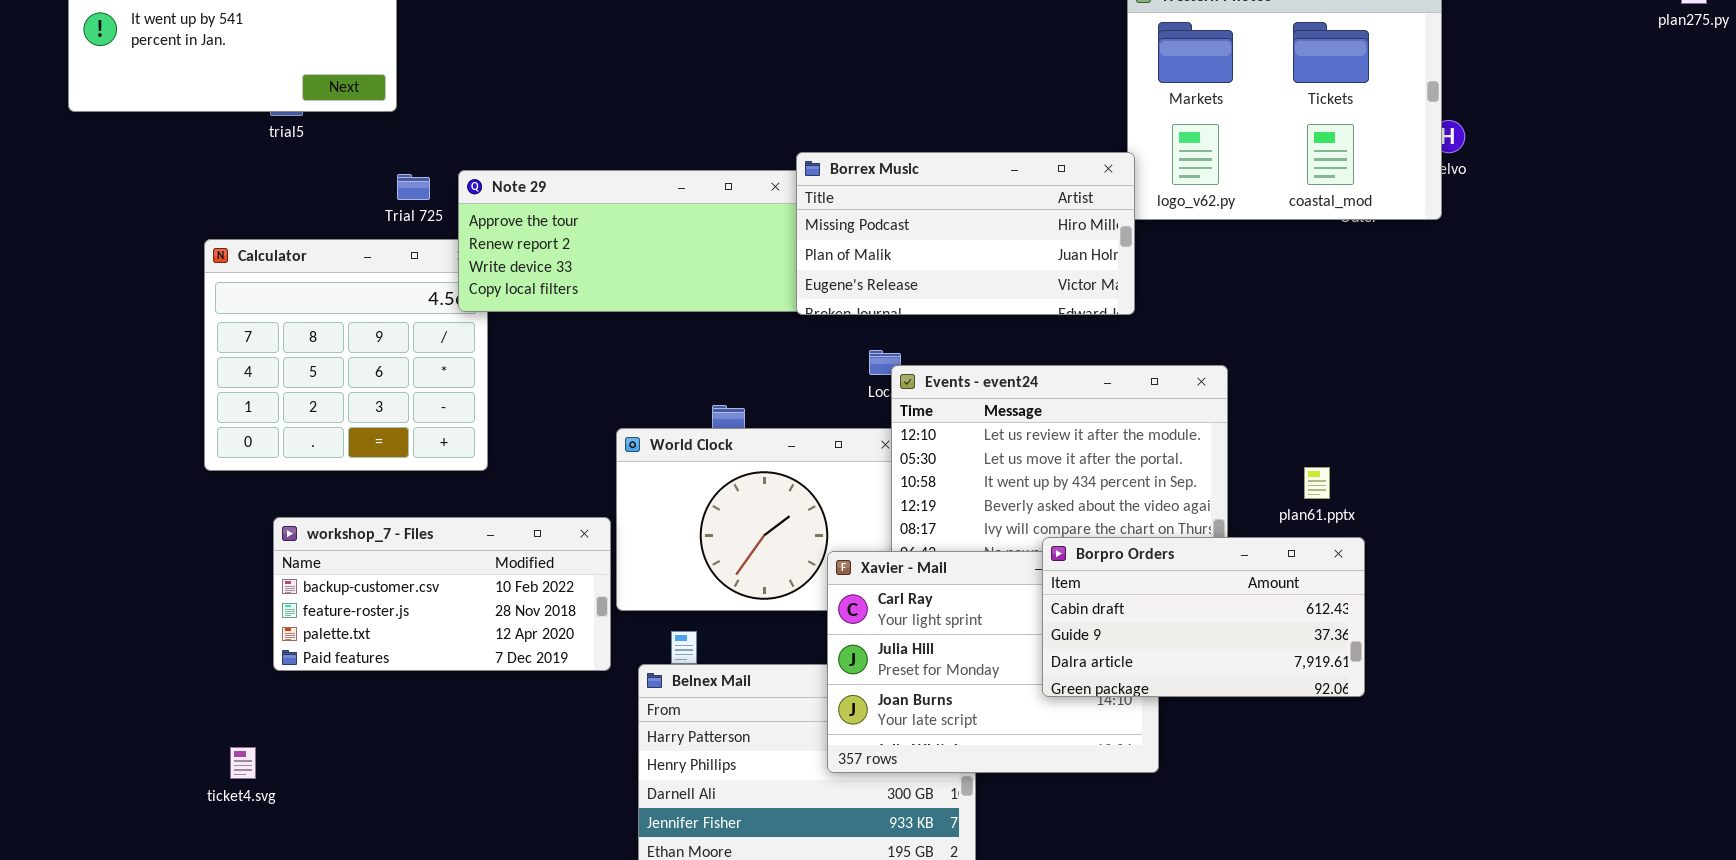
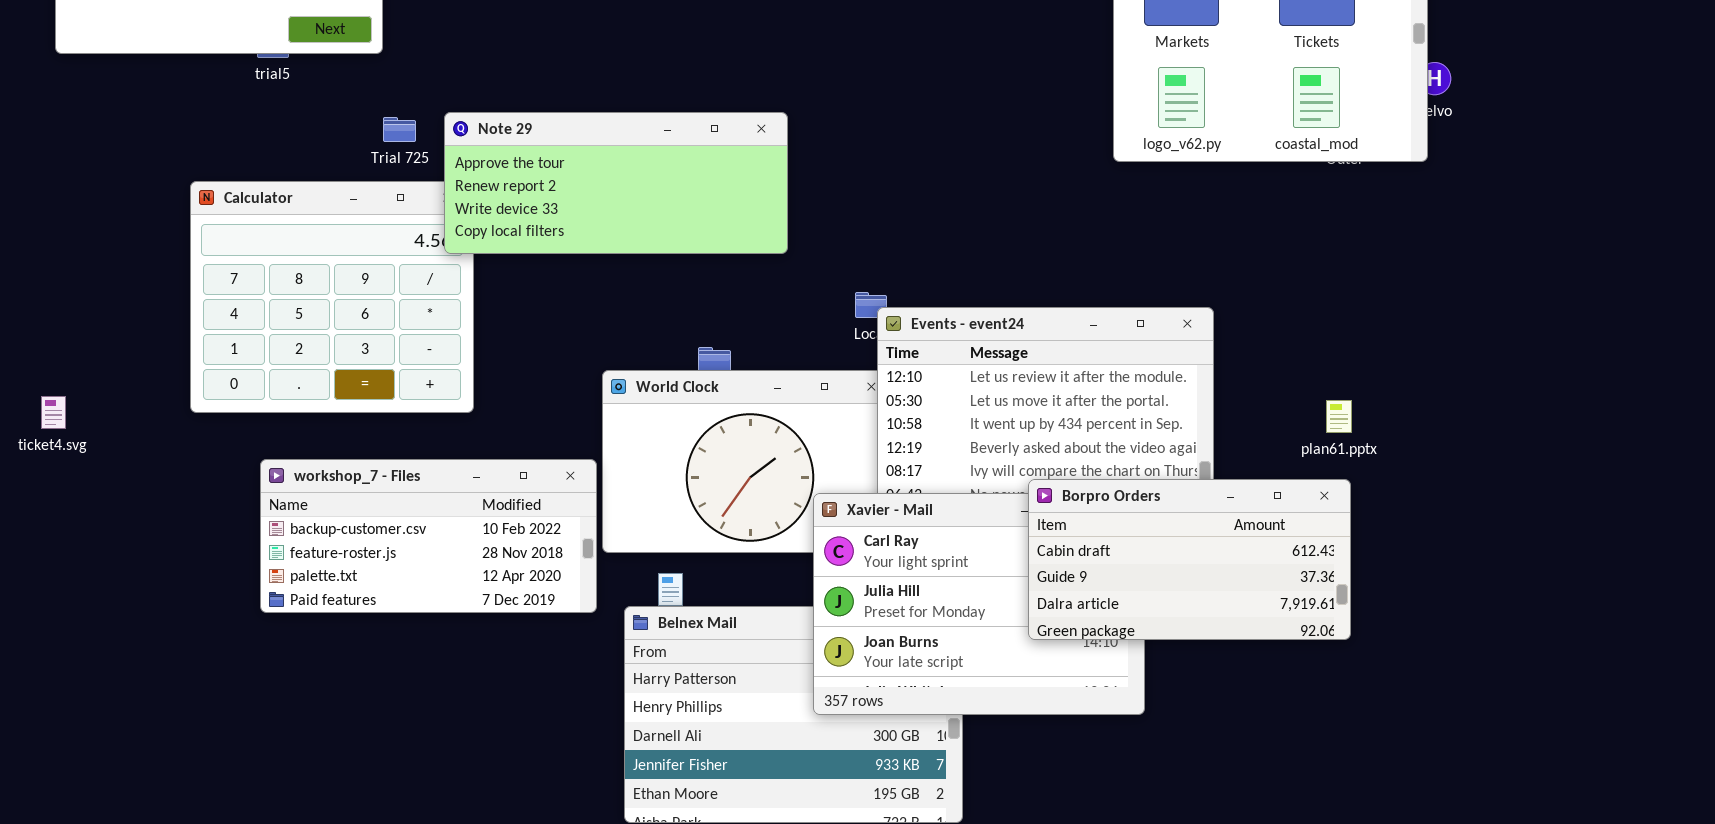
Borrex Music: [796,152,1135,315] -> none, closed
plan61.pptx: [1304,467,1330,499] -> [1326,400,1352,433], moved
ticket4.svg: [230,747,256,779] -> [41,396,66,429], moved

